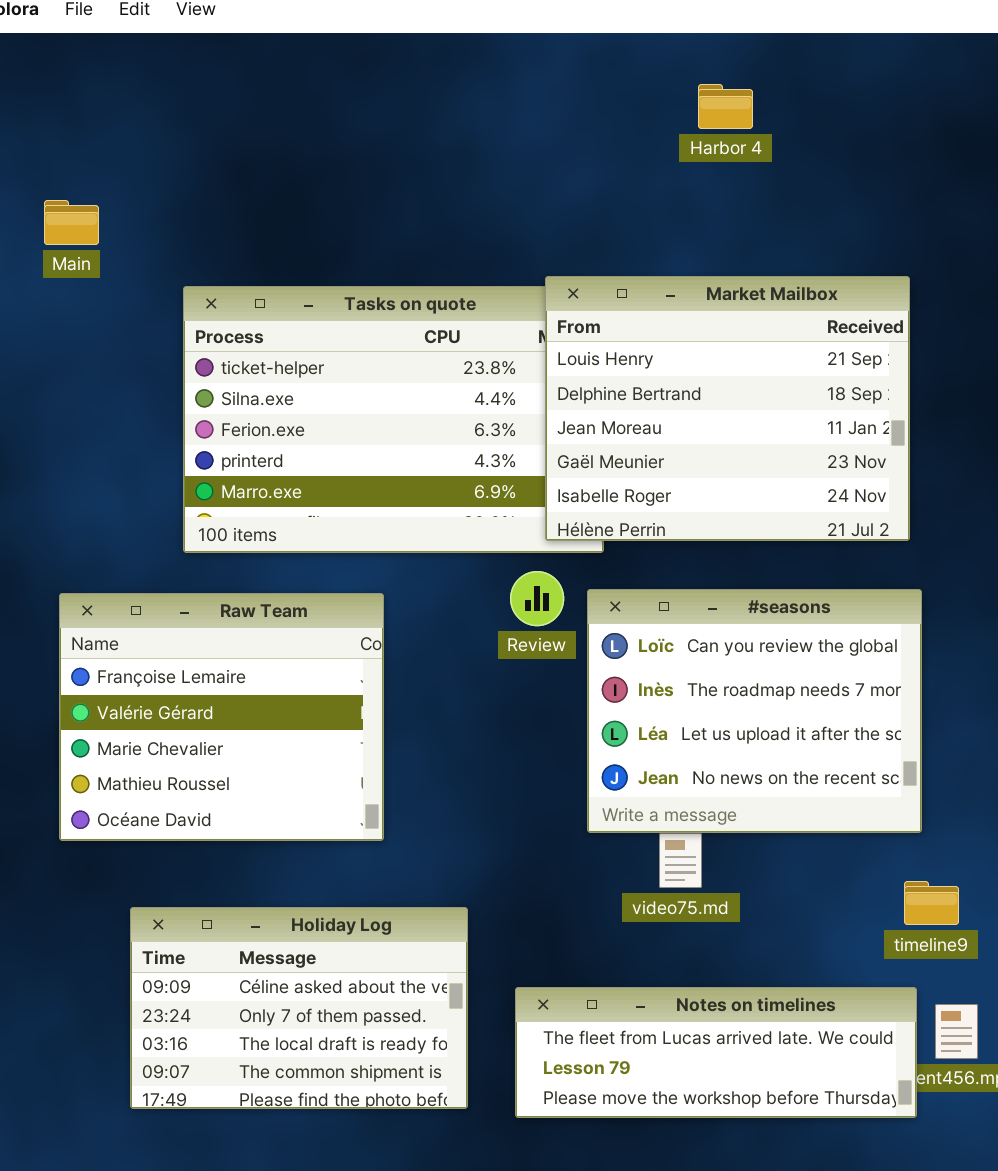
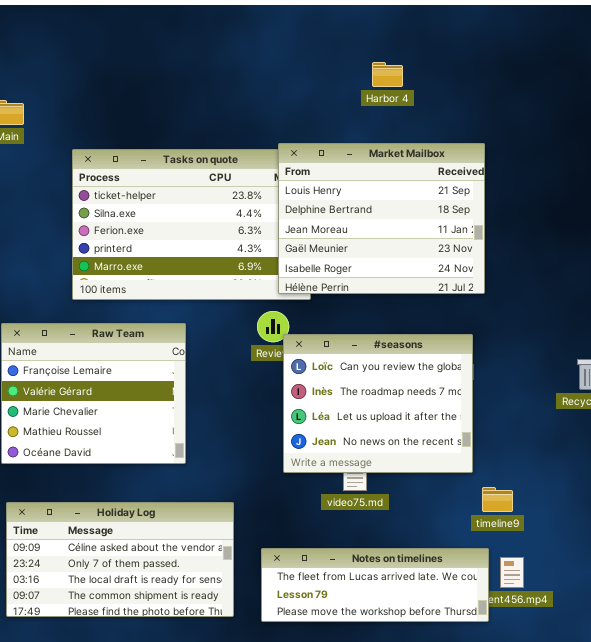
Harbor 4: [698,84,753,129] -> [372,62,403,87], moved
#seasons: [587,589,922,833] -> [283,334,473,473], moved
Holiday Log: [130,907,468,1109] -> [6,502,234,617], resized

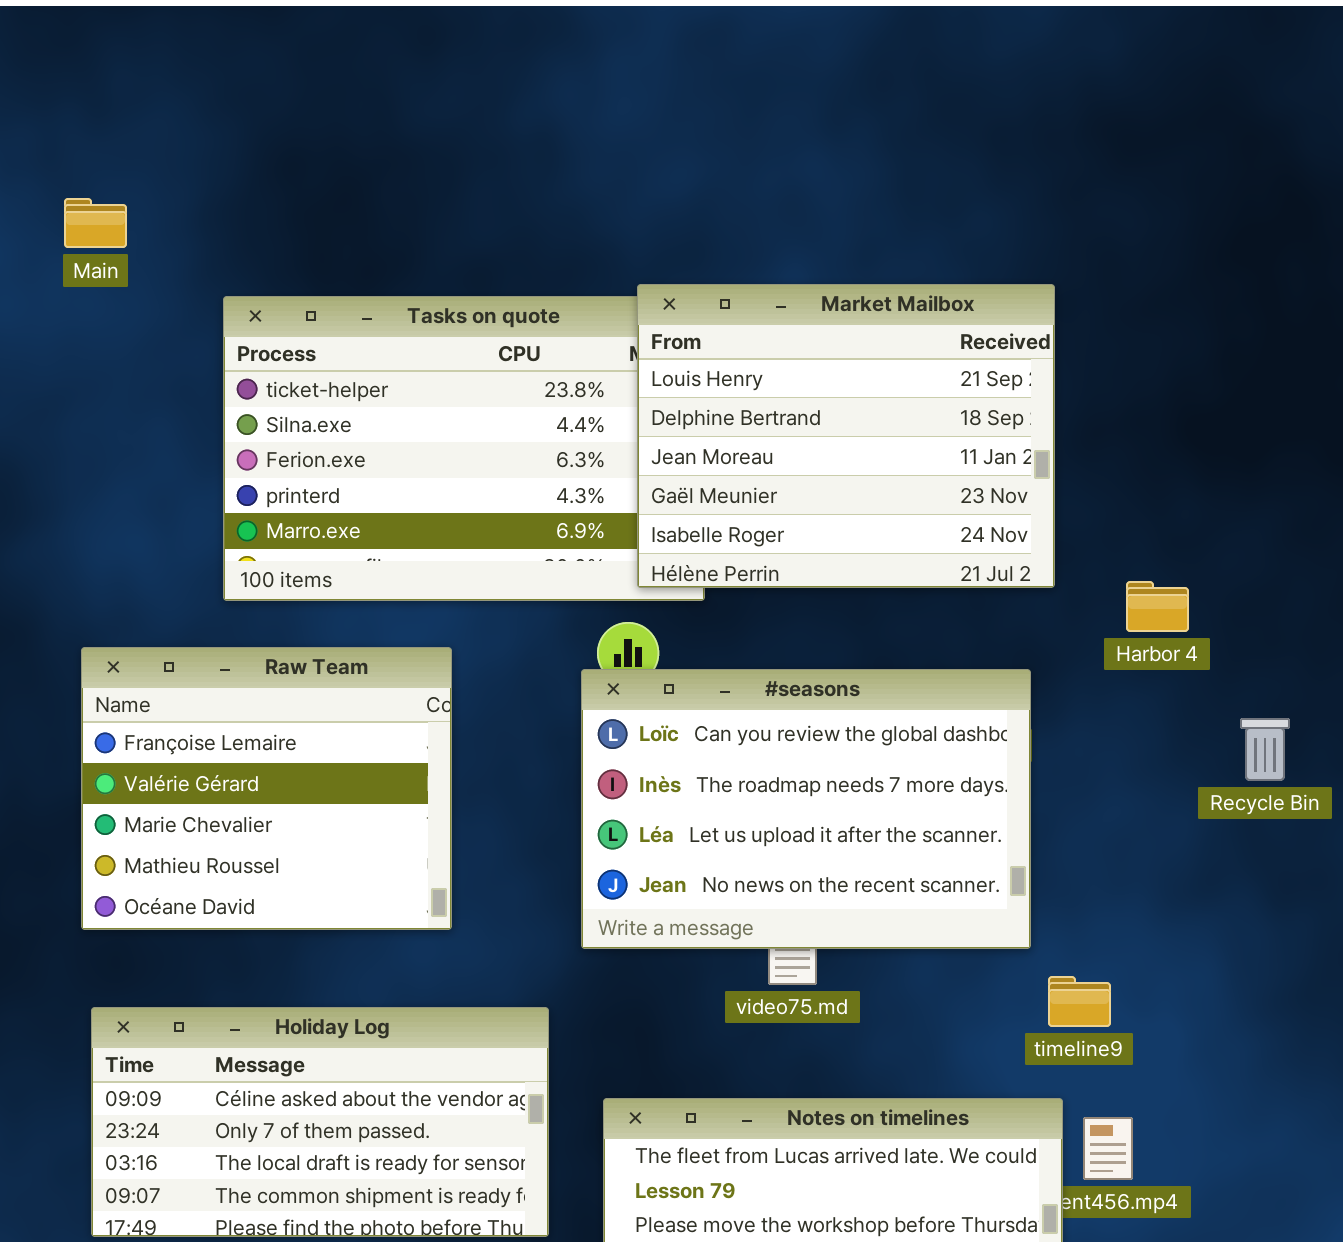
Harbor 4: [372,62,403,87] -> [1126,581,1189,632], moved
#seasons: [283,334,473,473] -> [581,669,1031,949], resized

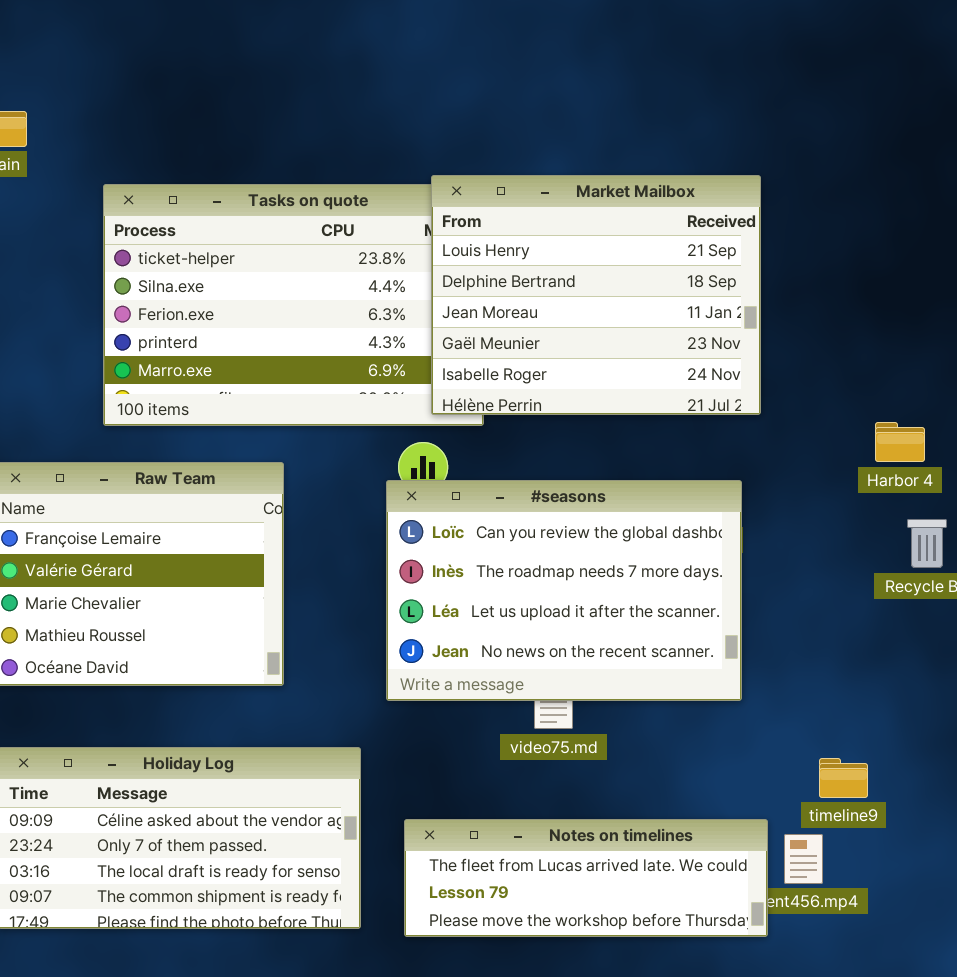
Harbor 4: [1126,581,1189,632] -> [875,422,925,462], moved
timeline9: [1048,976,1111,1027] -> [819,758,868,798], moved

